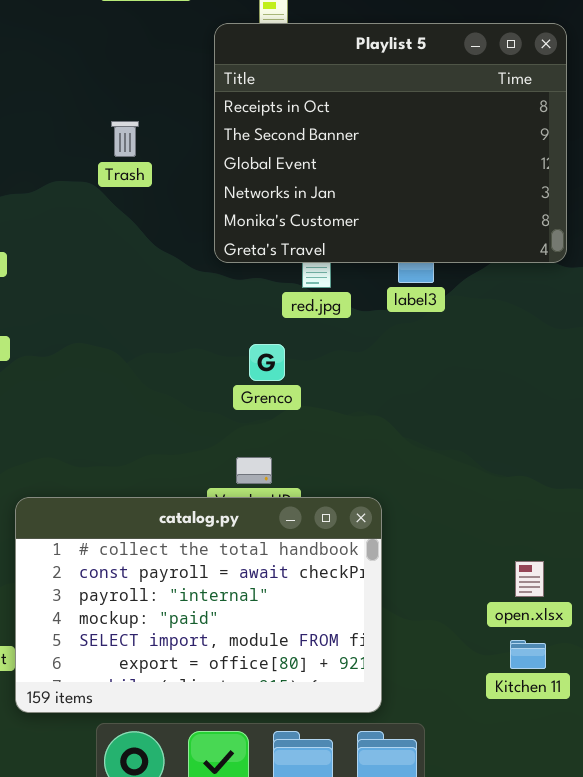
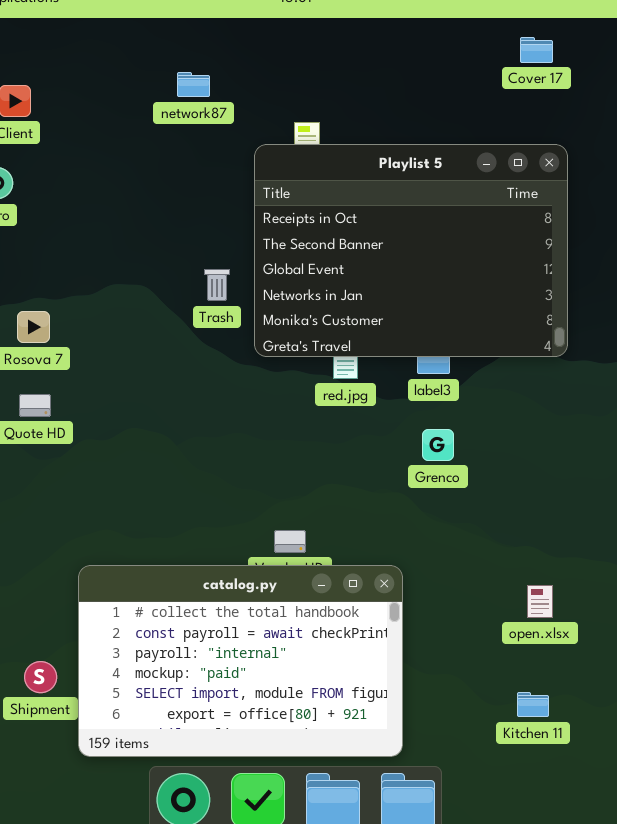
Trash: [111,121,139,157] -> [204,269,230,301], moved
Grenco: [249,344,285,381] -> [422,429,454,461], moved
open.xlsx: [515,561,544,597] -> [527,585,553,618], moved

